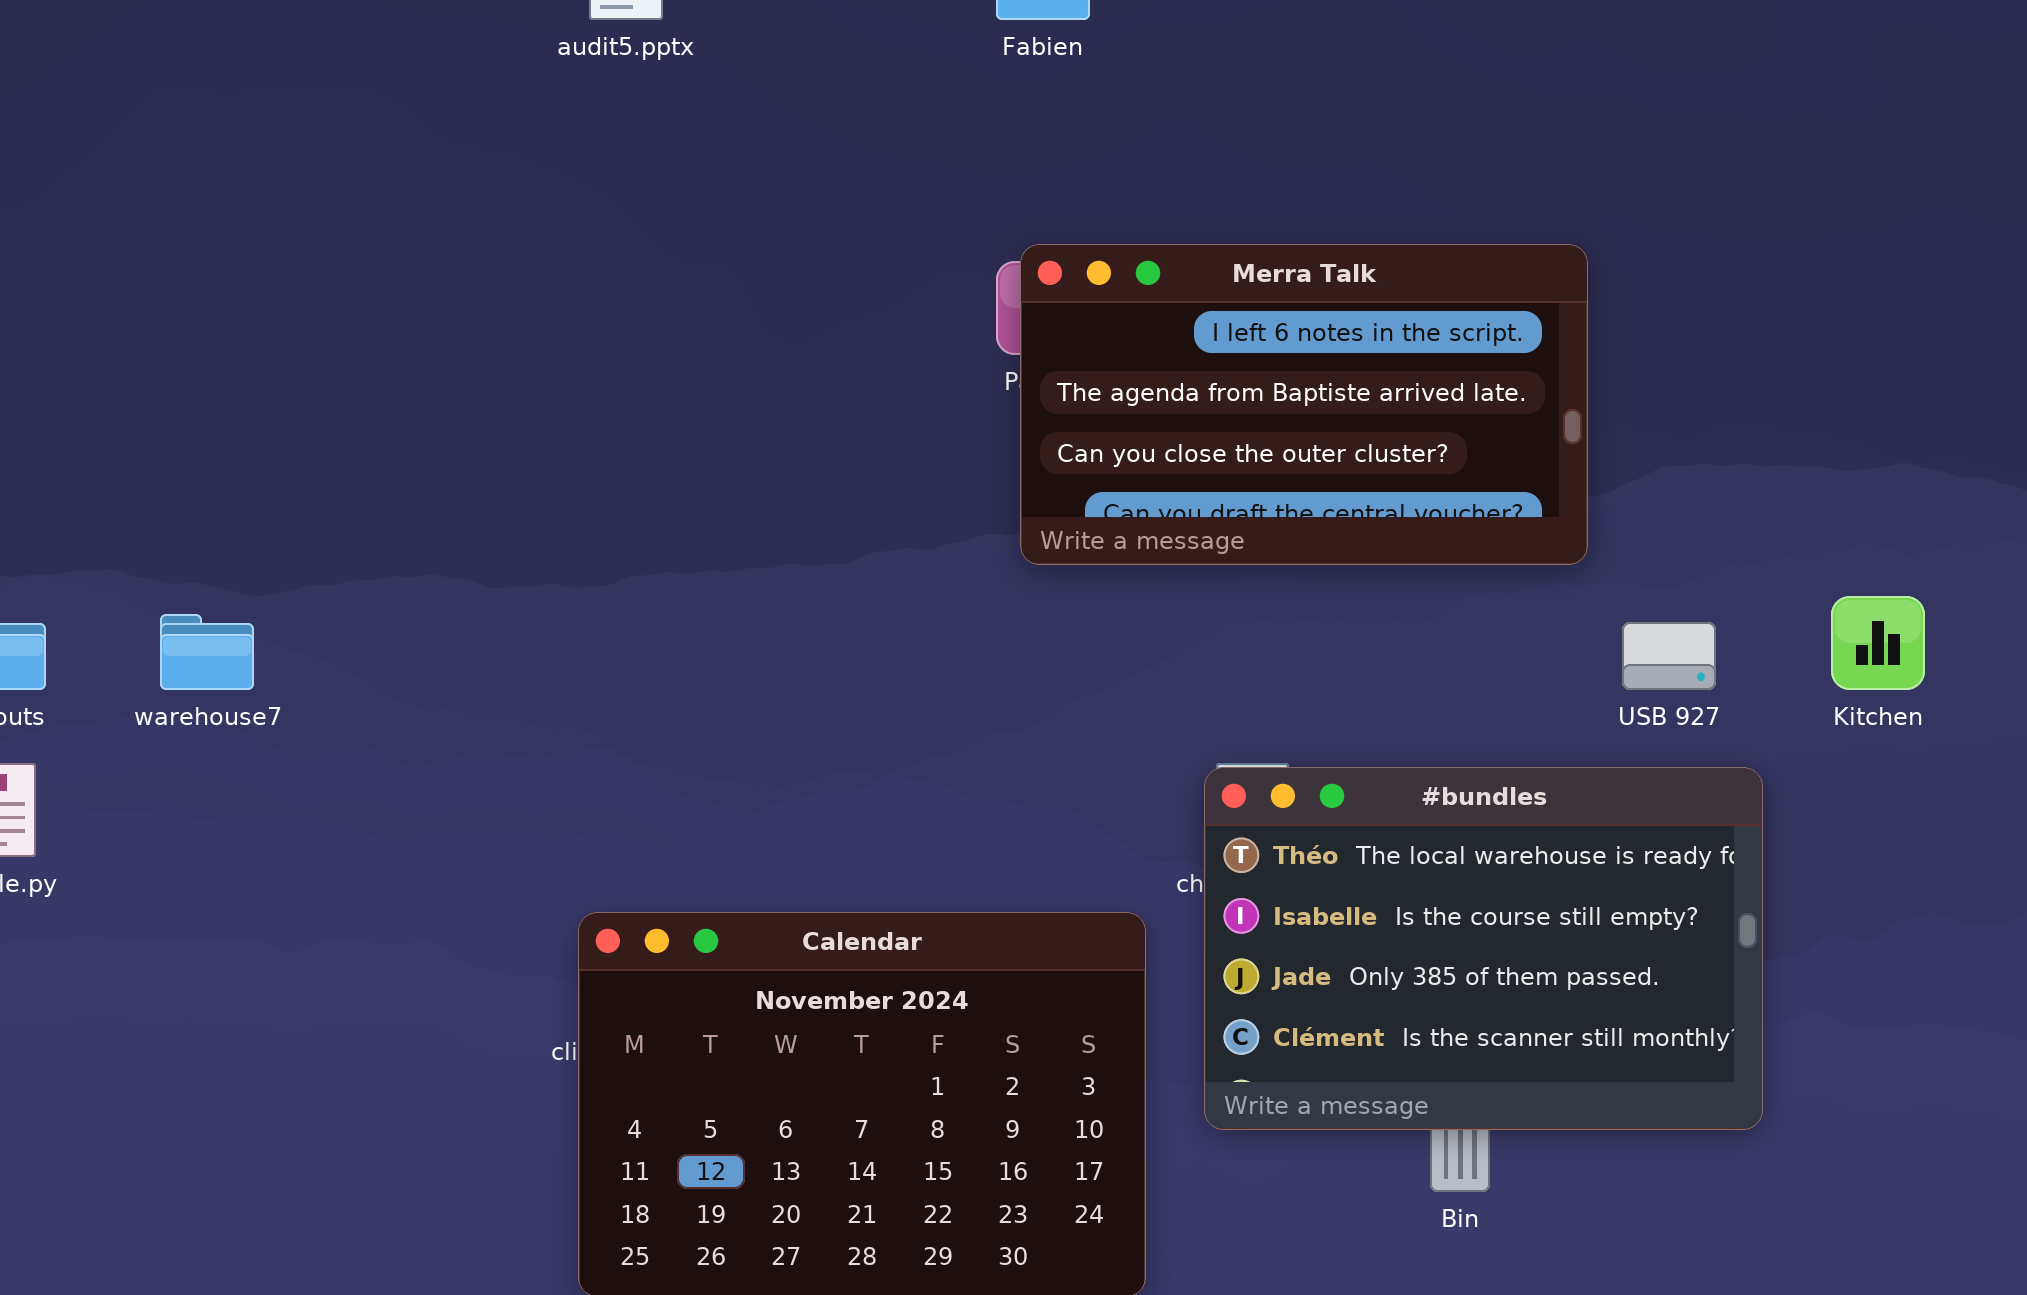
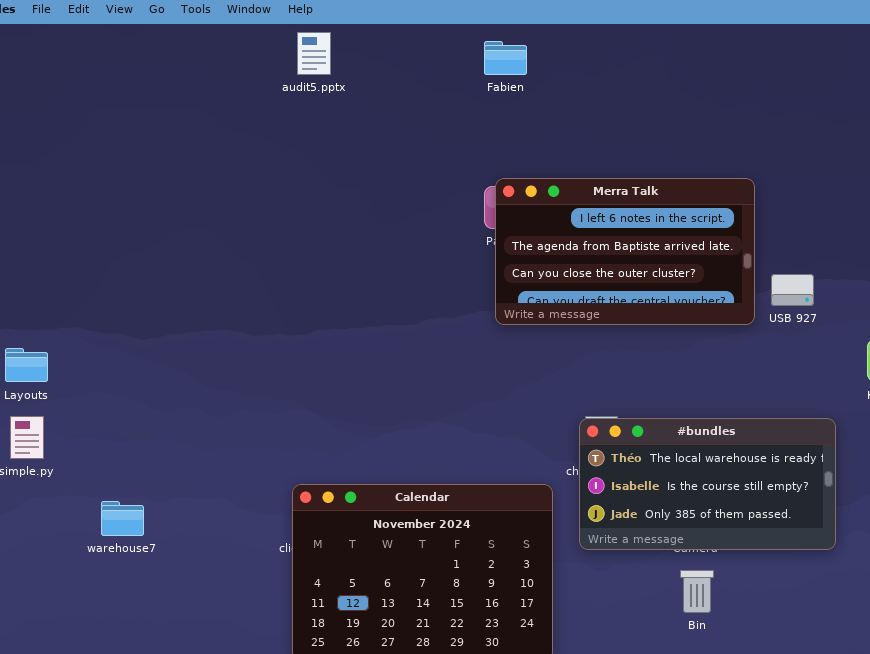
warehouse7: [160,614,254,690] -> [101,501,144,536], moved
USB 927: [1622,622,1716,690] -> [771,274,814,306], moved
#bundles: [1204,767,1763,1130] -> [579,418,836,550], resized

